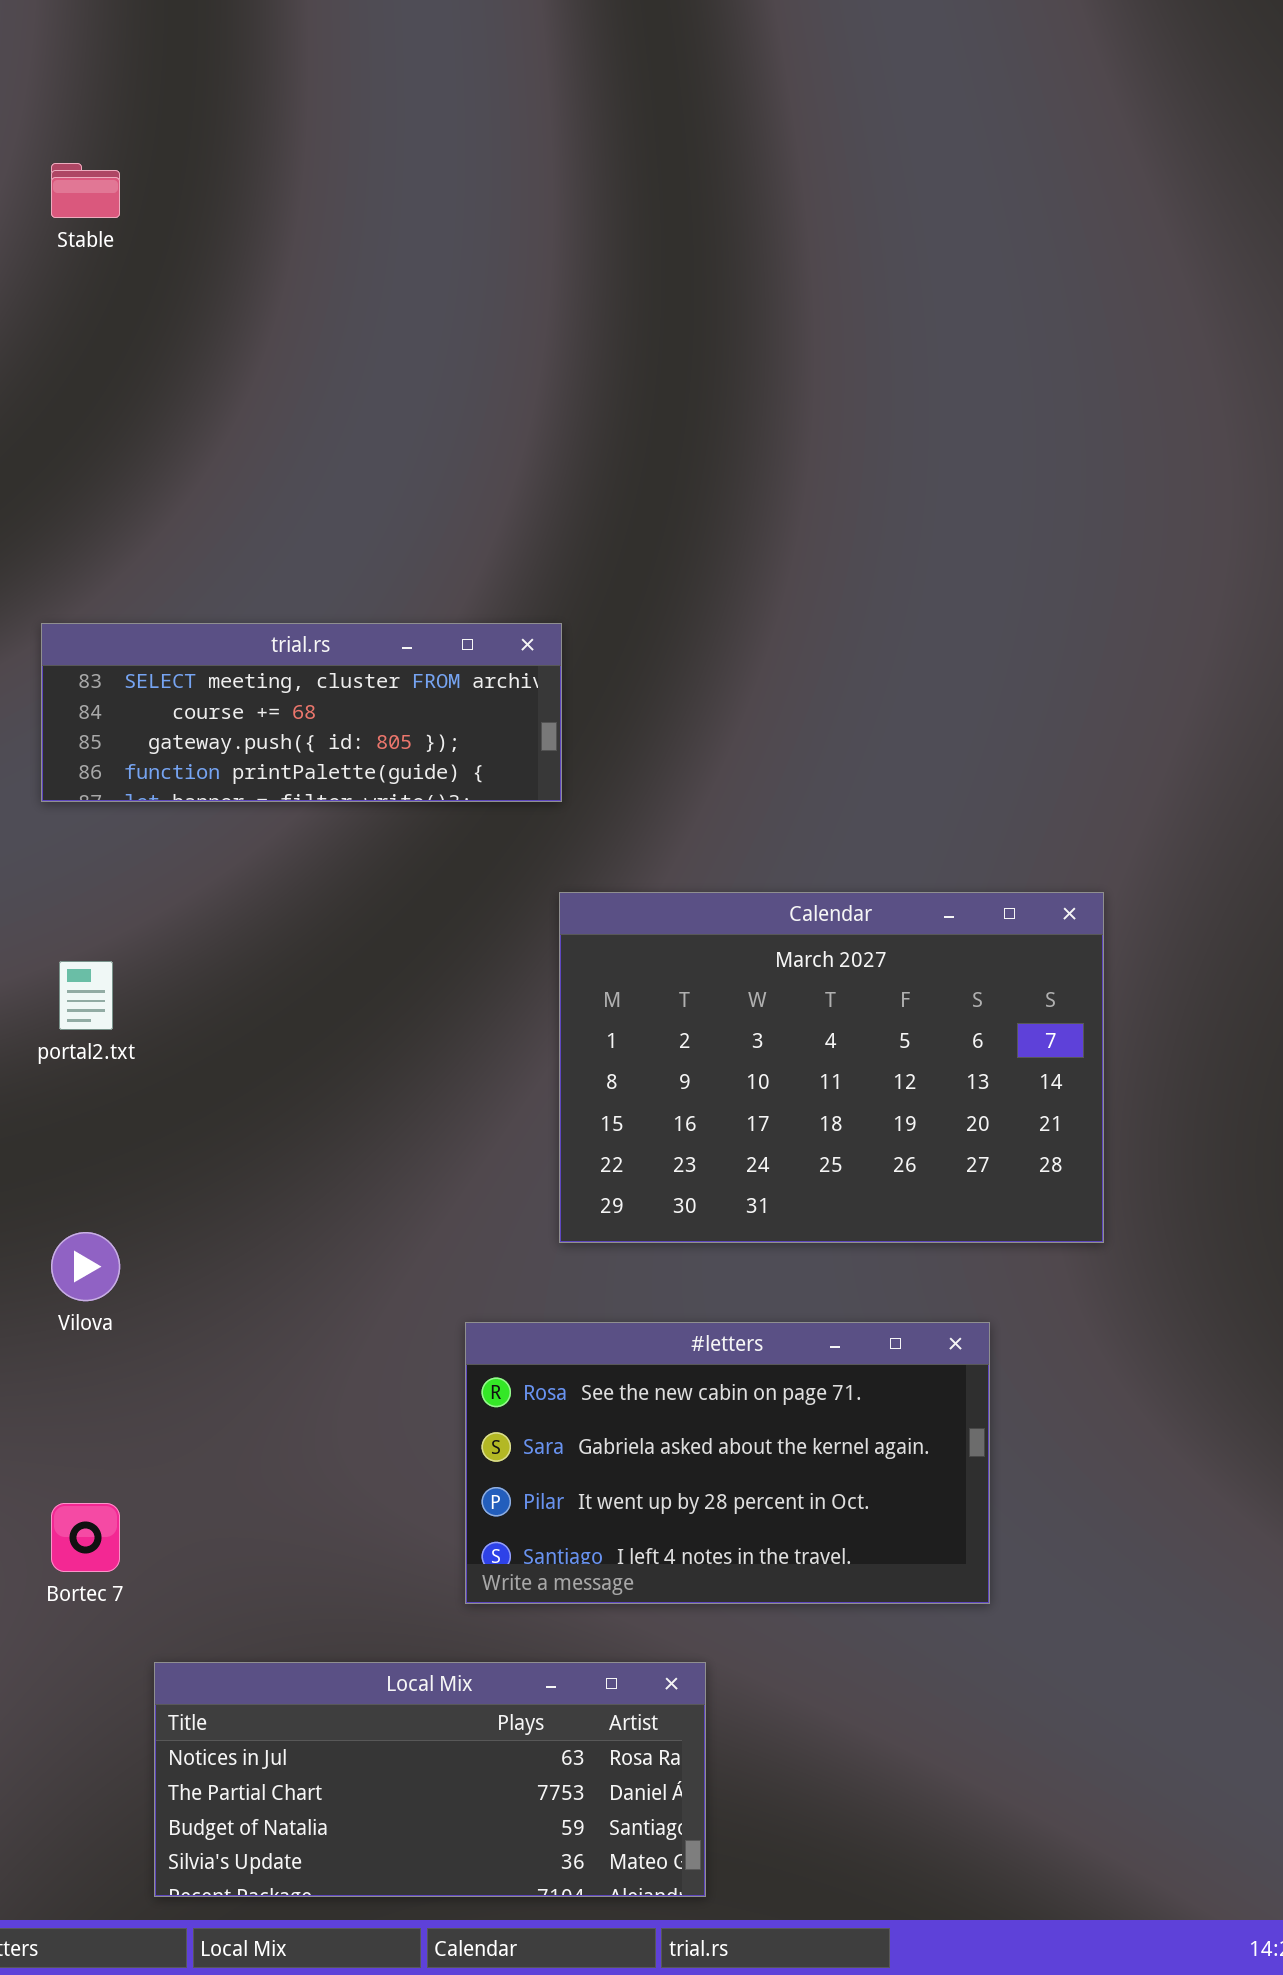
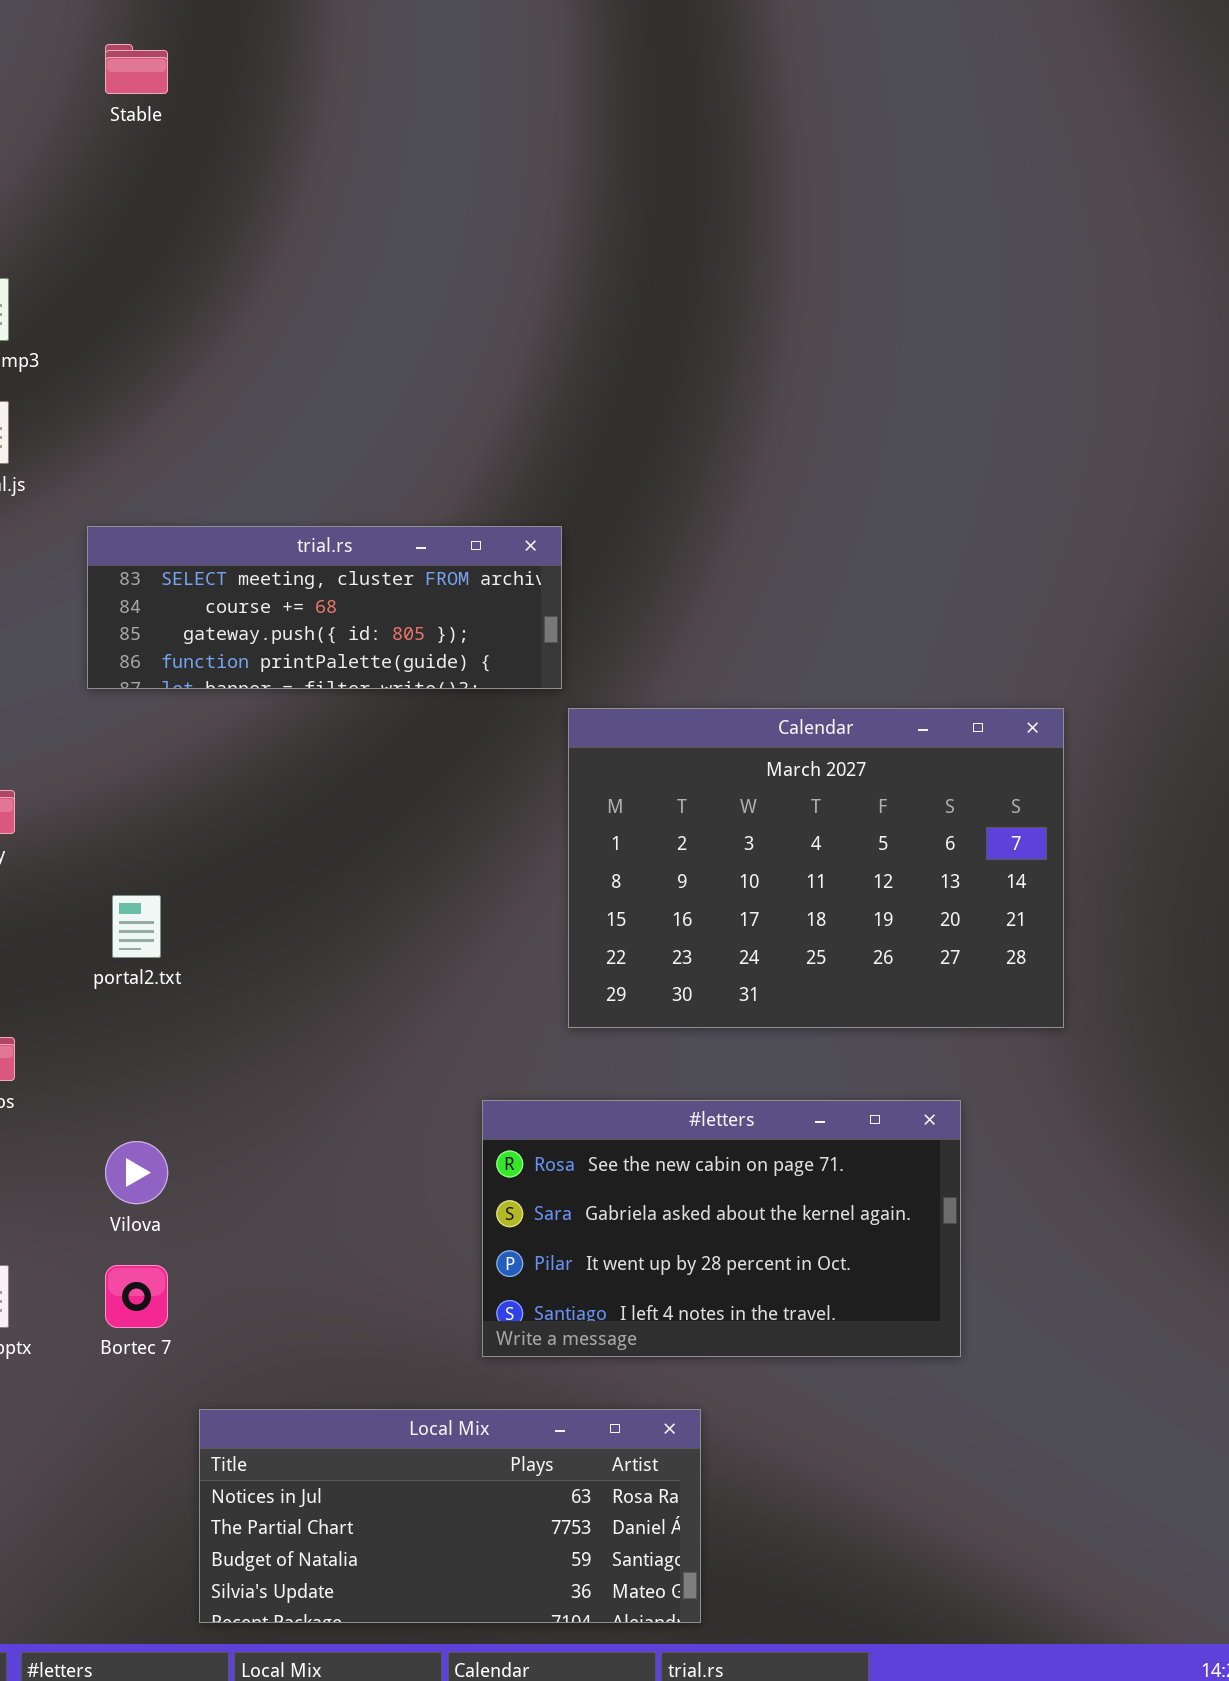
trial.rs: [41,623,562,802] -> [87,526,562,689], moved
portal2.txt: [59,961,113,1030] -> [112,895,161,958], moved
Vilova: [51,1232,120,1301] -> [105,1141,168,1204], moved

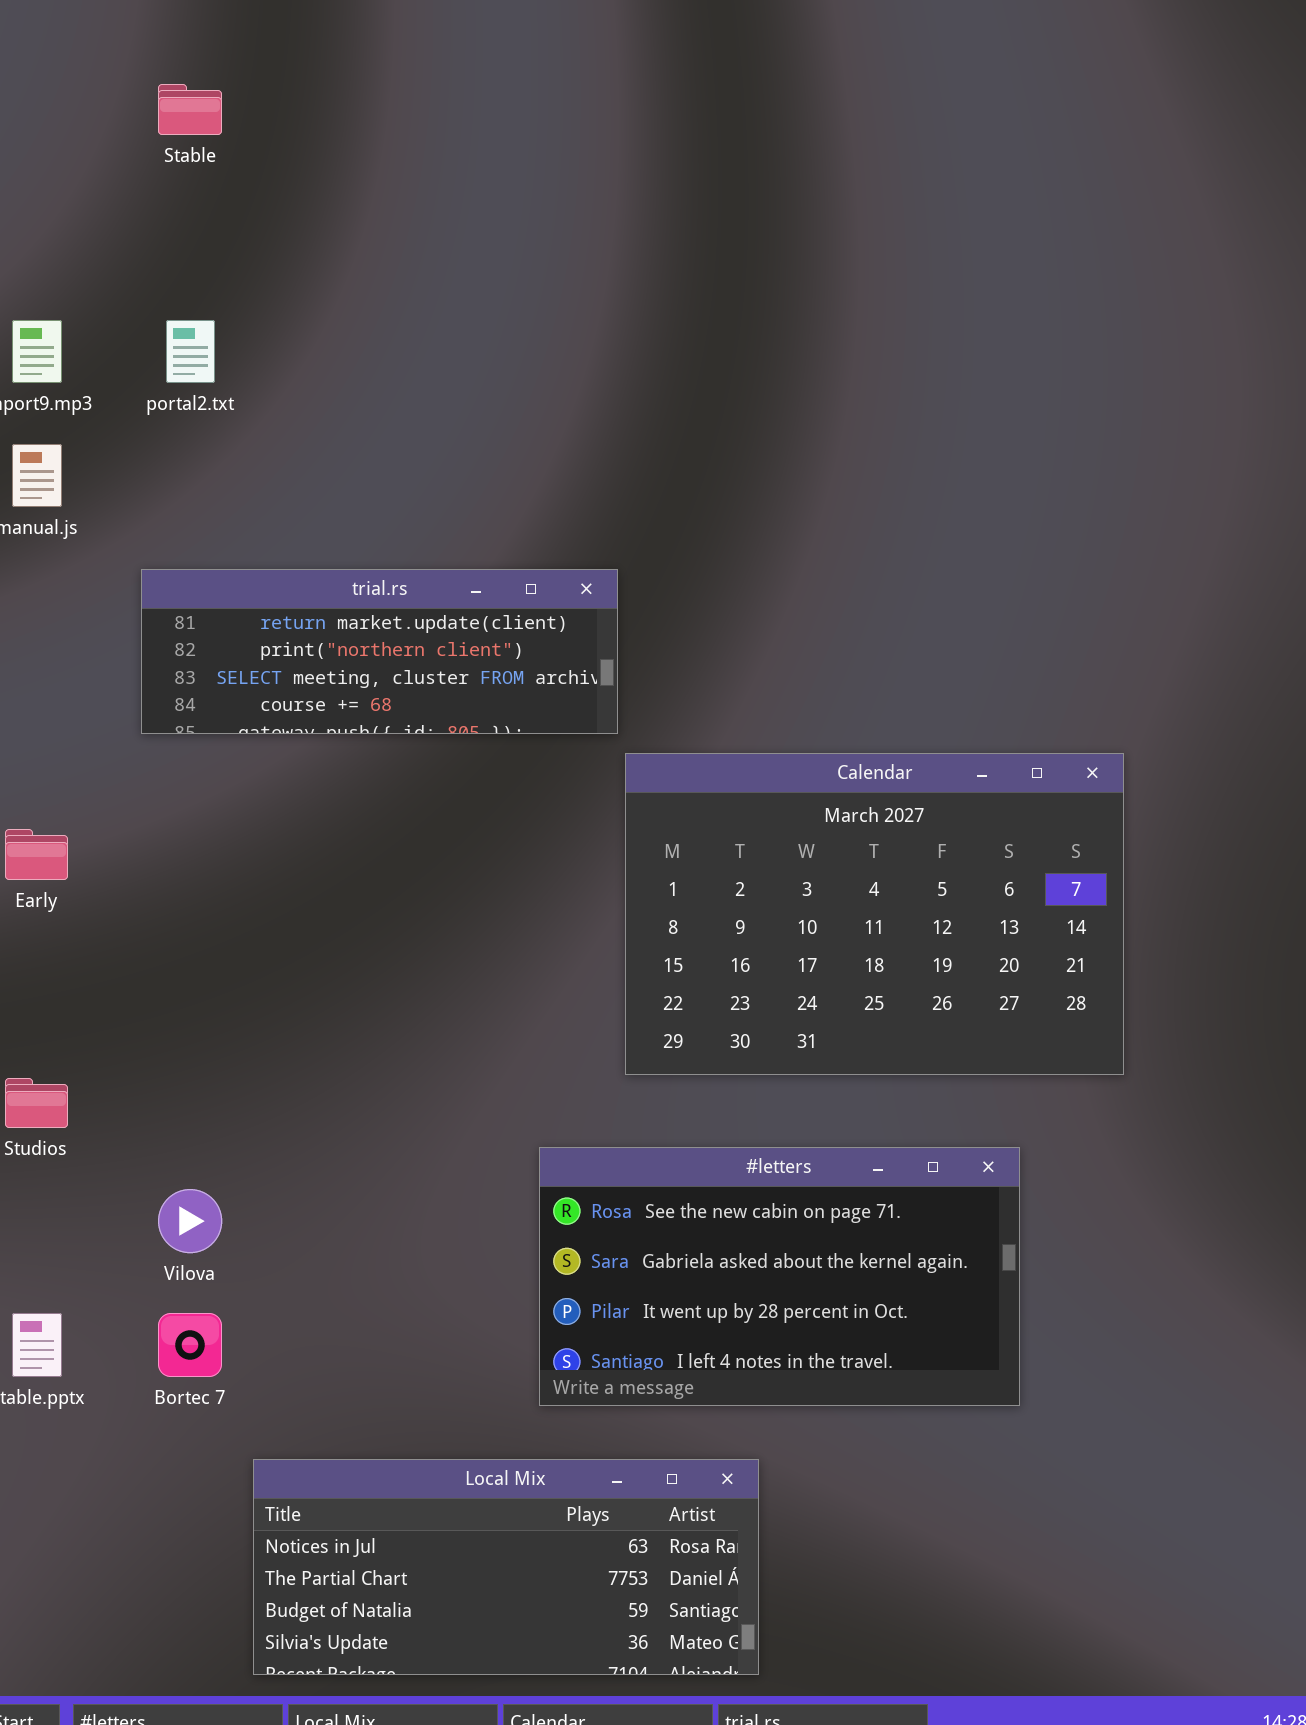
trial.rs: [87,526,562,689] -> [141,569,618,734], scrolled up 2 rows
portal2.txt: [112,895,161,958] -> [166,320,215,383], moved

